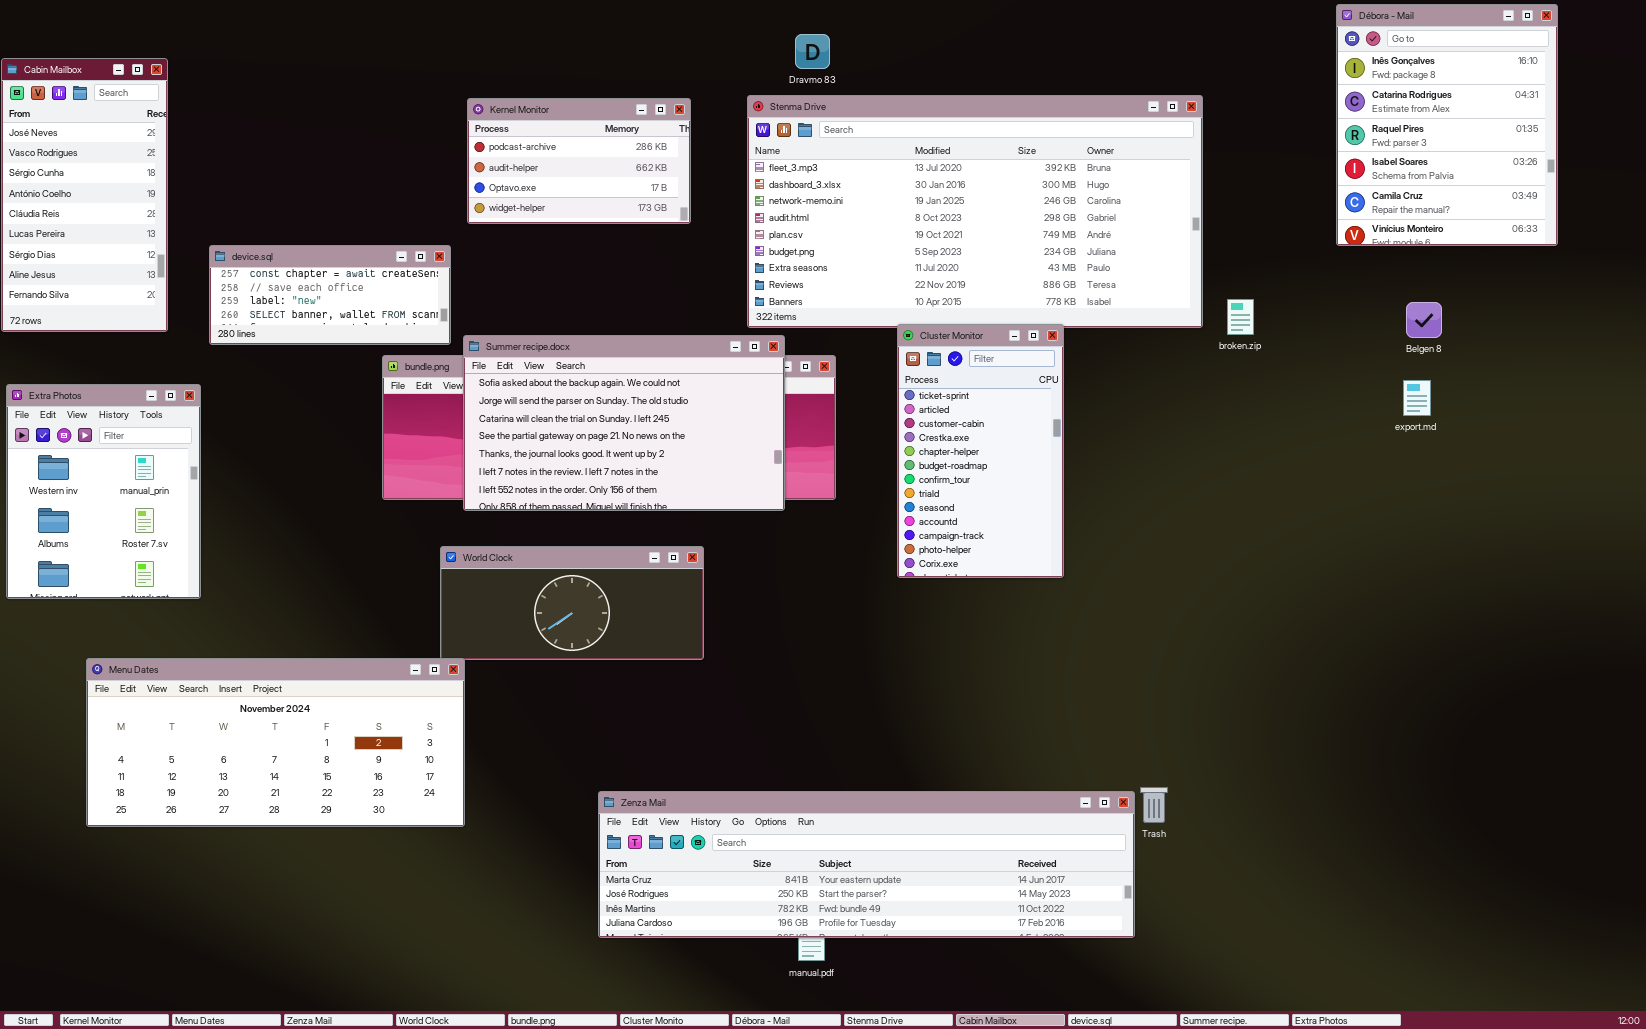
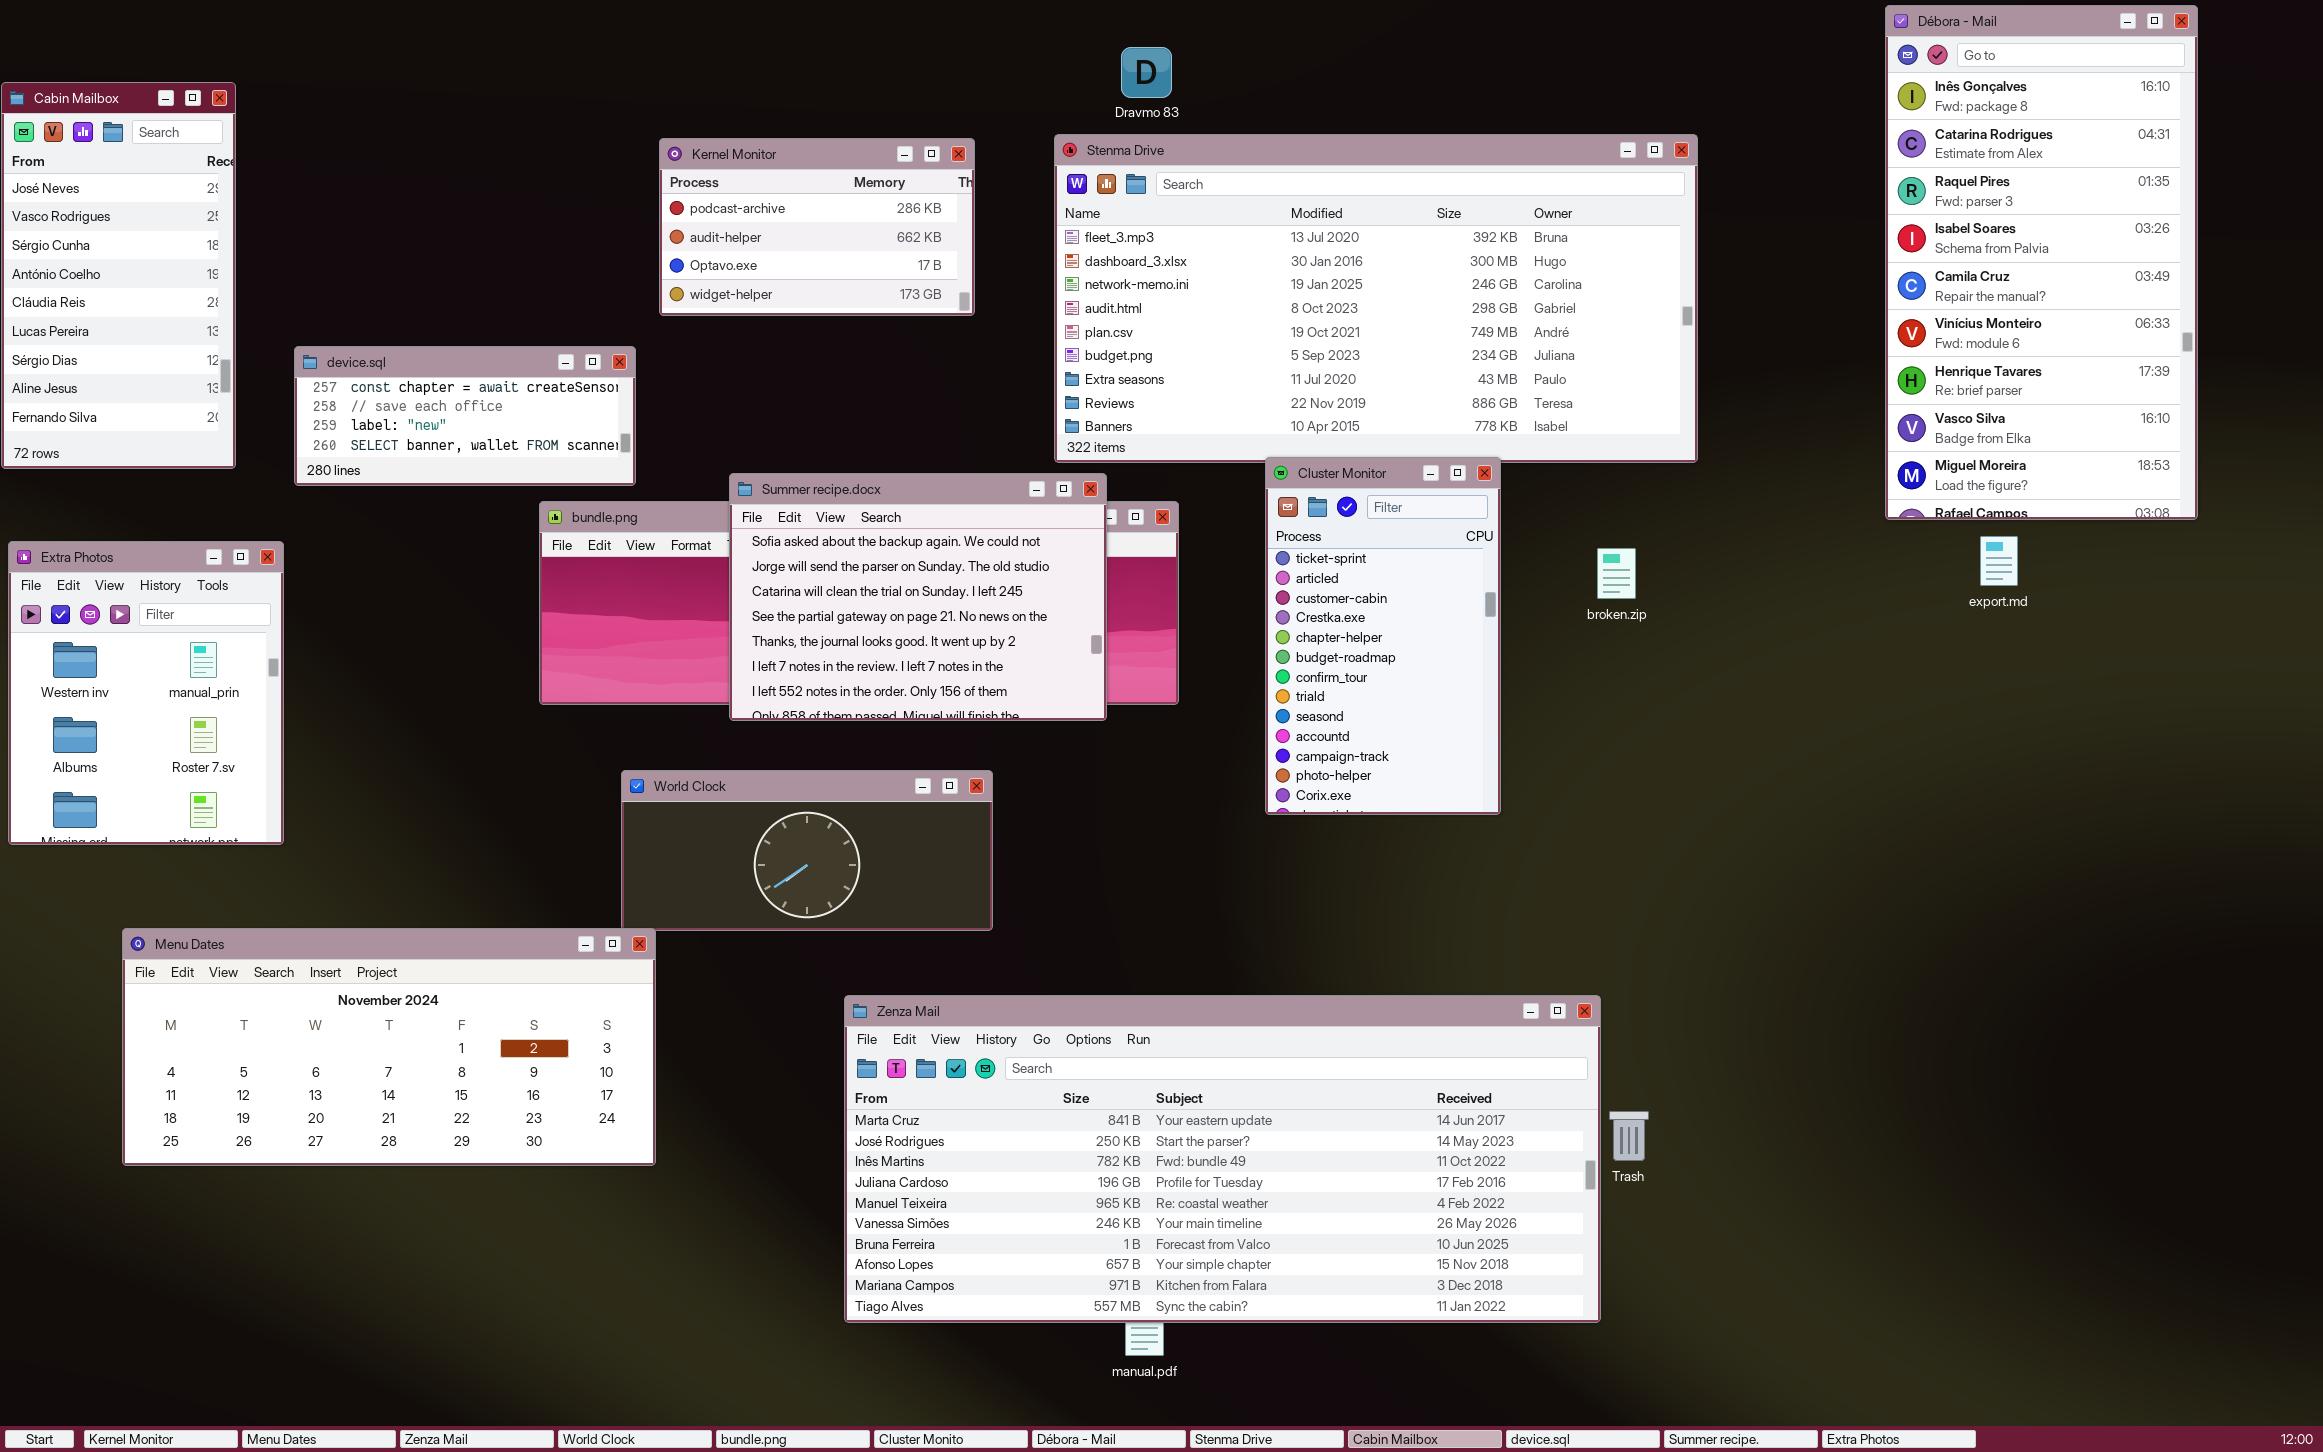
Débora - Mail: [1336,4,1558,246] -> [1885,5,2198,520], resized
broken.zip: [1227,299,1254,335] -> [1597,548,1636,599], moved
Summer recipe.docx: [463,335,785,511] -> [729,473,1107,721], resized
Zenza Mail: [598,791,1135,938] -> [844,995,1601,1323], resized

